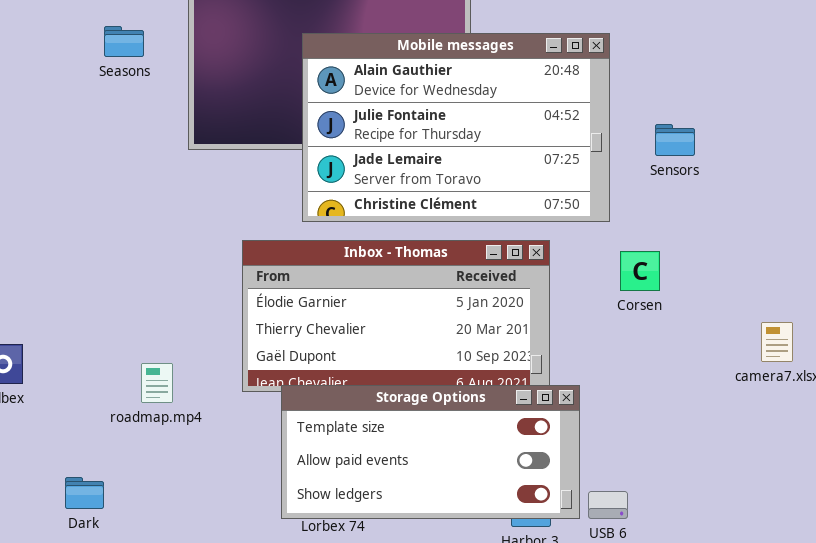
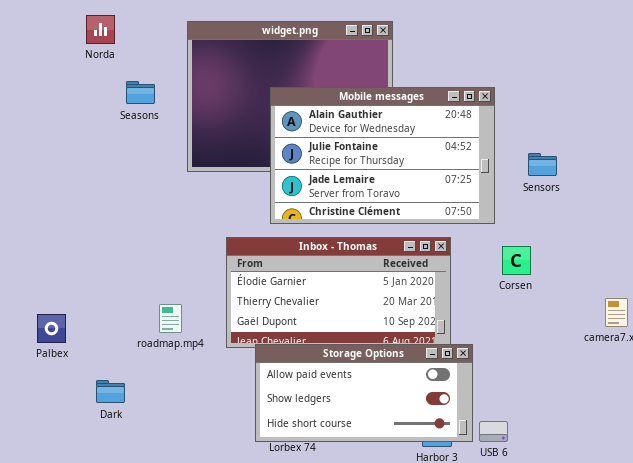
roadmap.mp4: [141,363,173,403] -> [159,304,182,333], moved
Storage Options: [281,385,580,519] -> [255,344,473,442], scrolled down 1 row
Dark: [65,477,104,509] -> [96,380,125,403], moved

